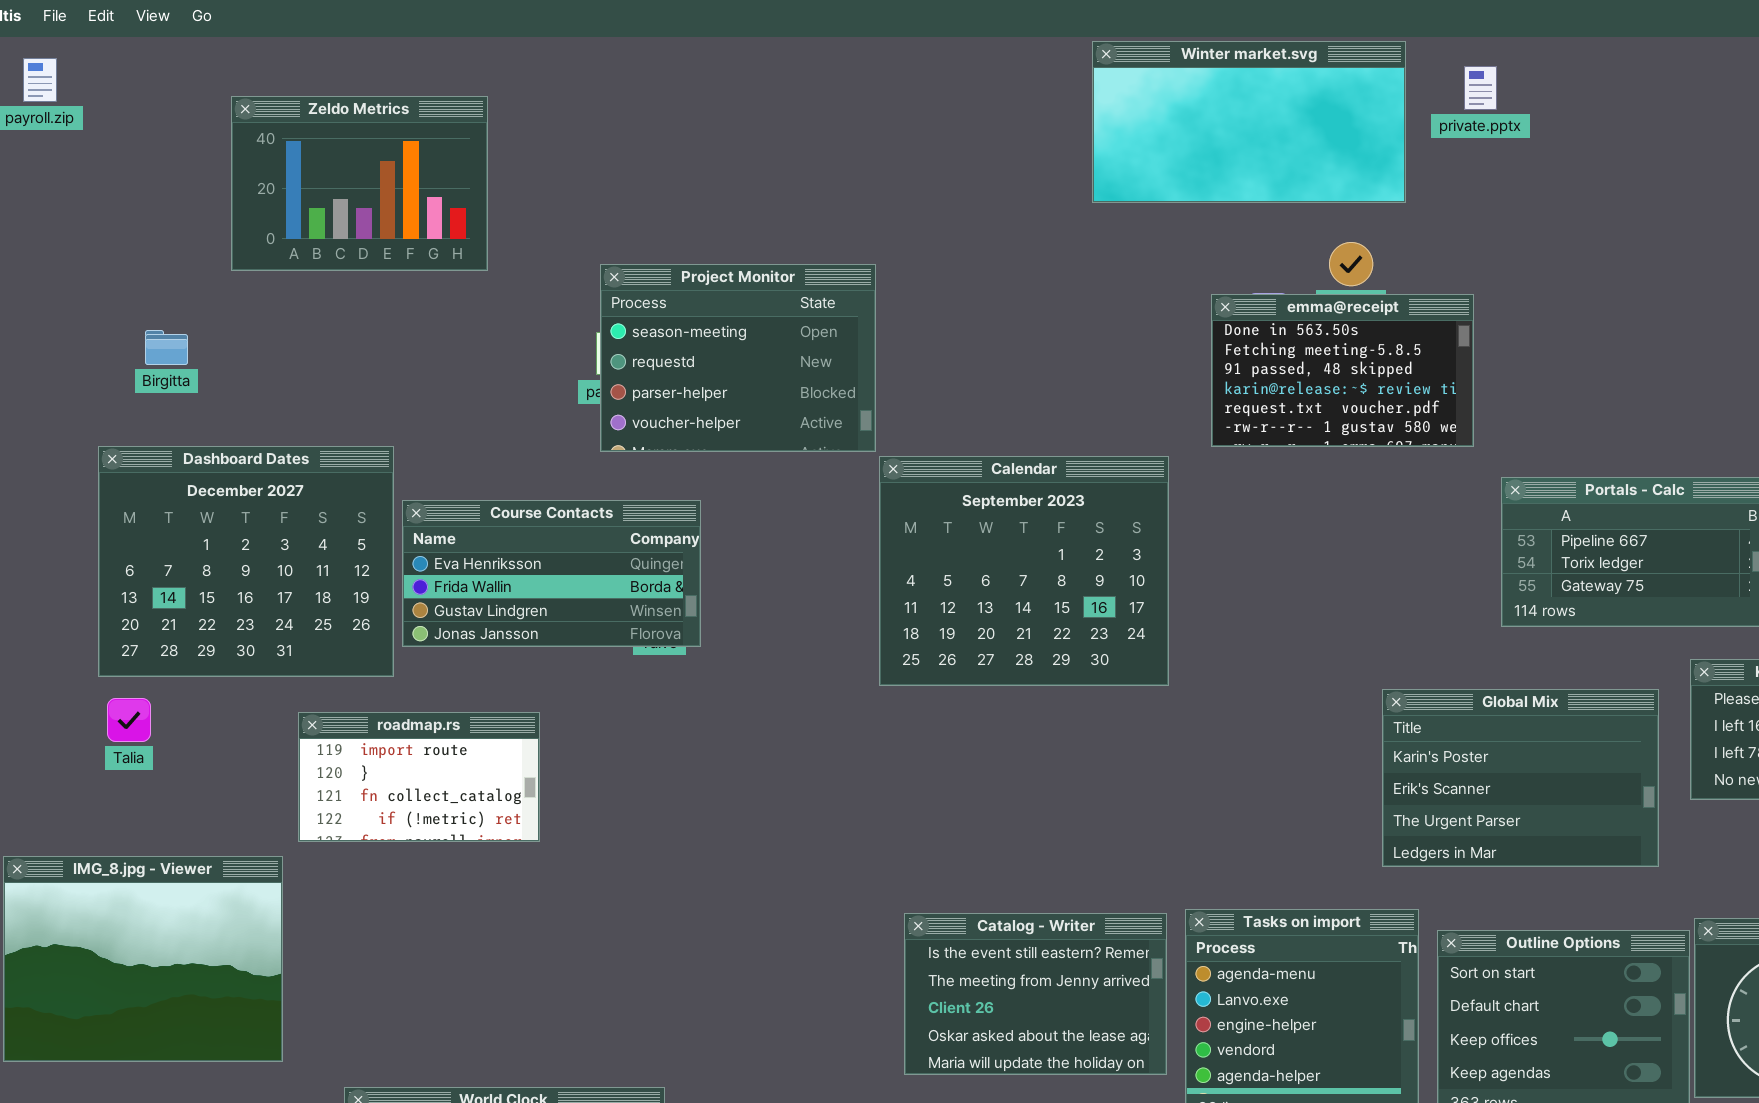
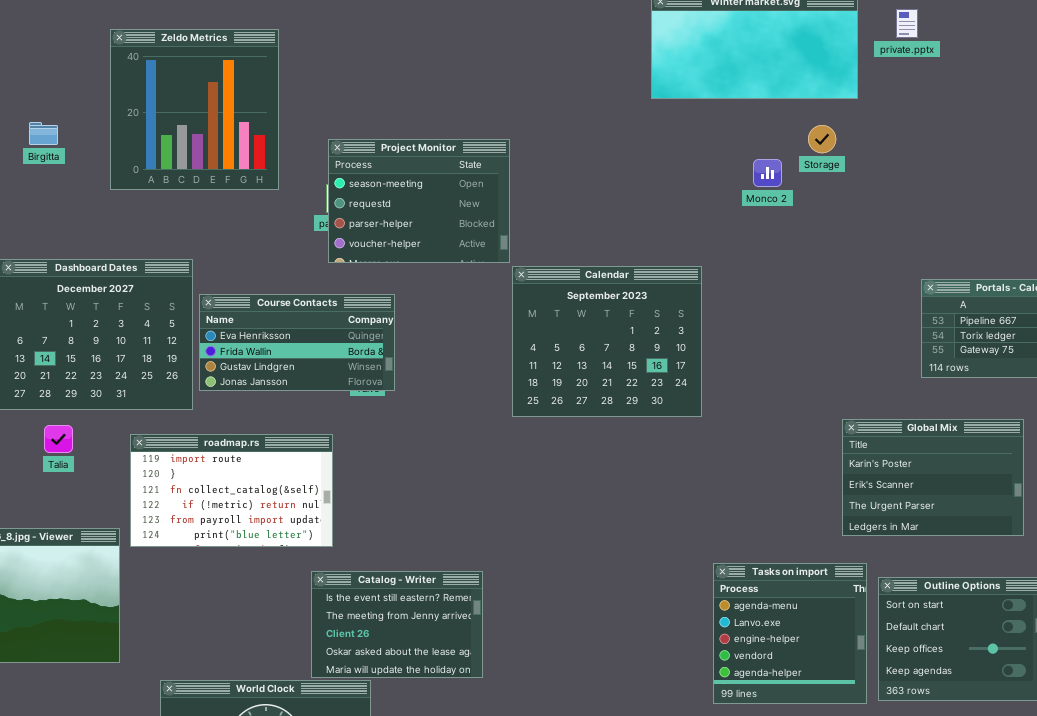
Zeldo Metrics: [231,96,488,271] -> [110,29,279,190], moved, resized
emma@receipt: [1211,294,1474,447] -> none, closed
Birgitta: [145,330,188,365] -> [29,122,58,145], moved
Talia: [107,698,151,742] -> [44,425,73,453], moved
roadmap.rs: [298,712,540,842] -> [130,434,333,547], resized
Catalog - Writer: [904,913,1167,1075] -> [311,571,483,678], moved

